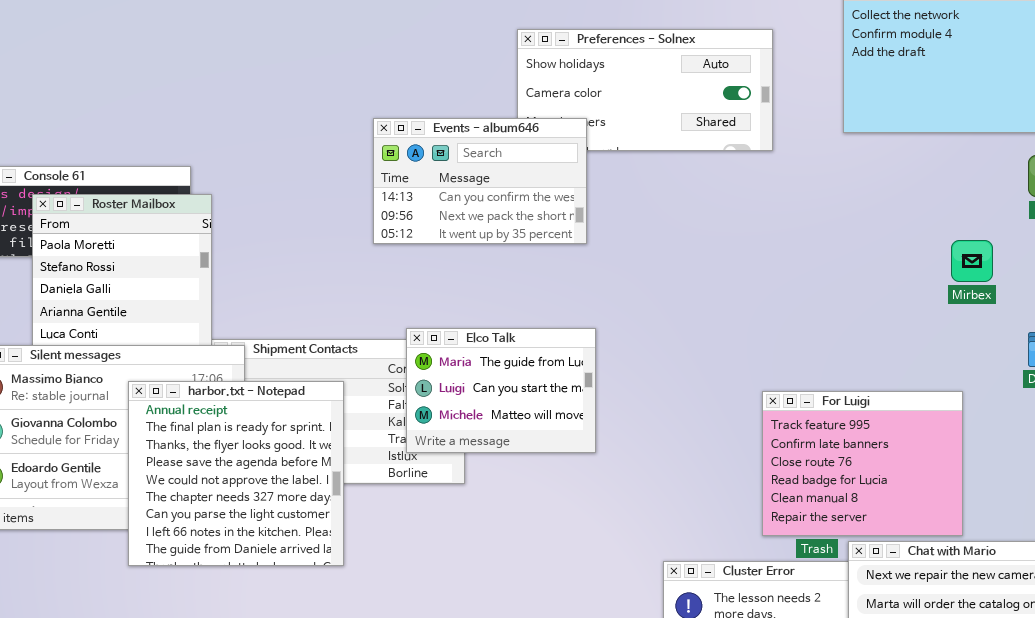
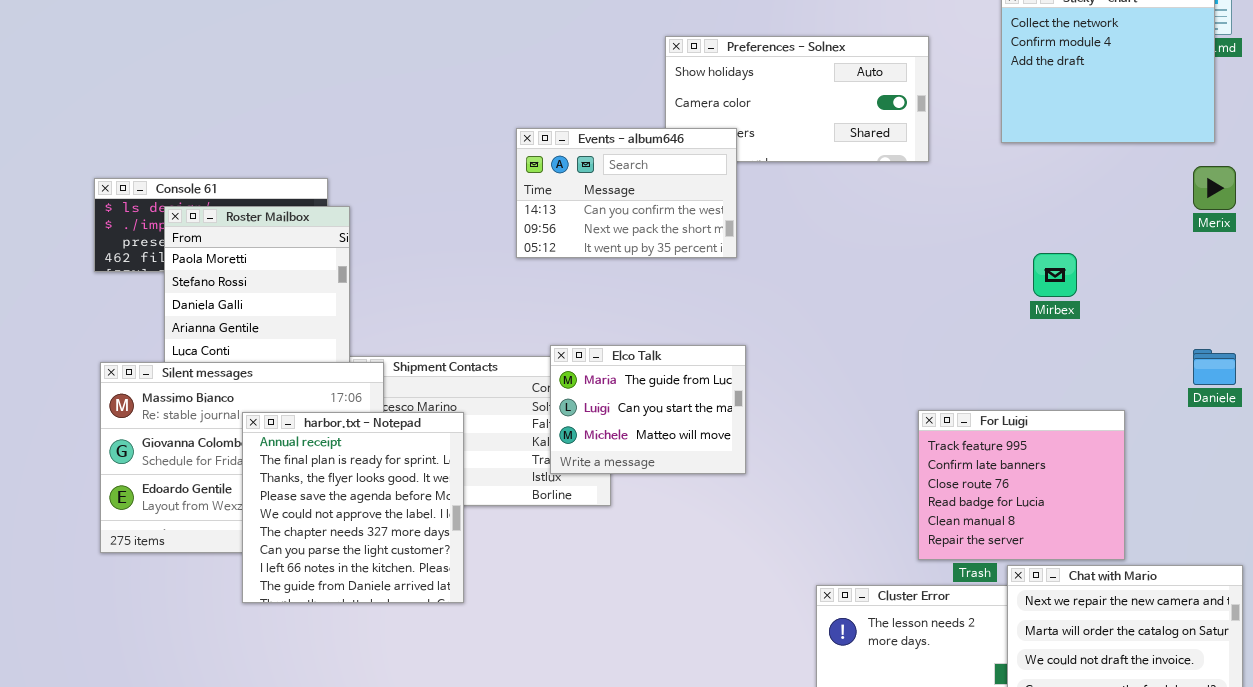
Mirbex: [951,240,993,282] -> [1033,253,1077,297], moved
harbor.txt - Notepad: [128,381,344,566] -> [242,412,464,603], moved

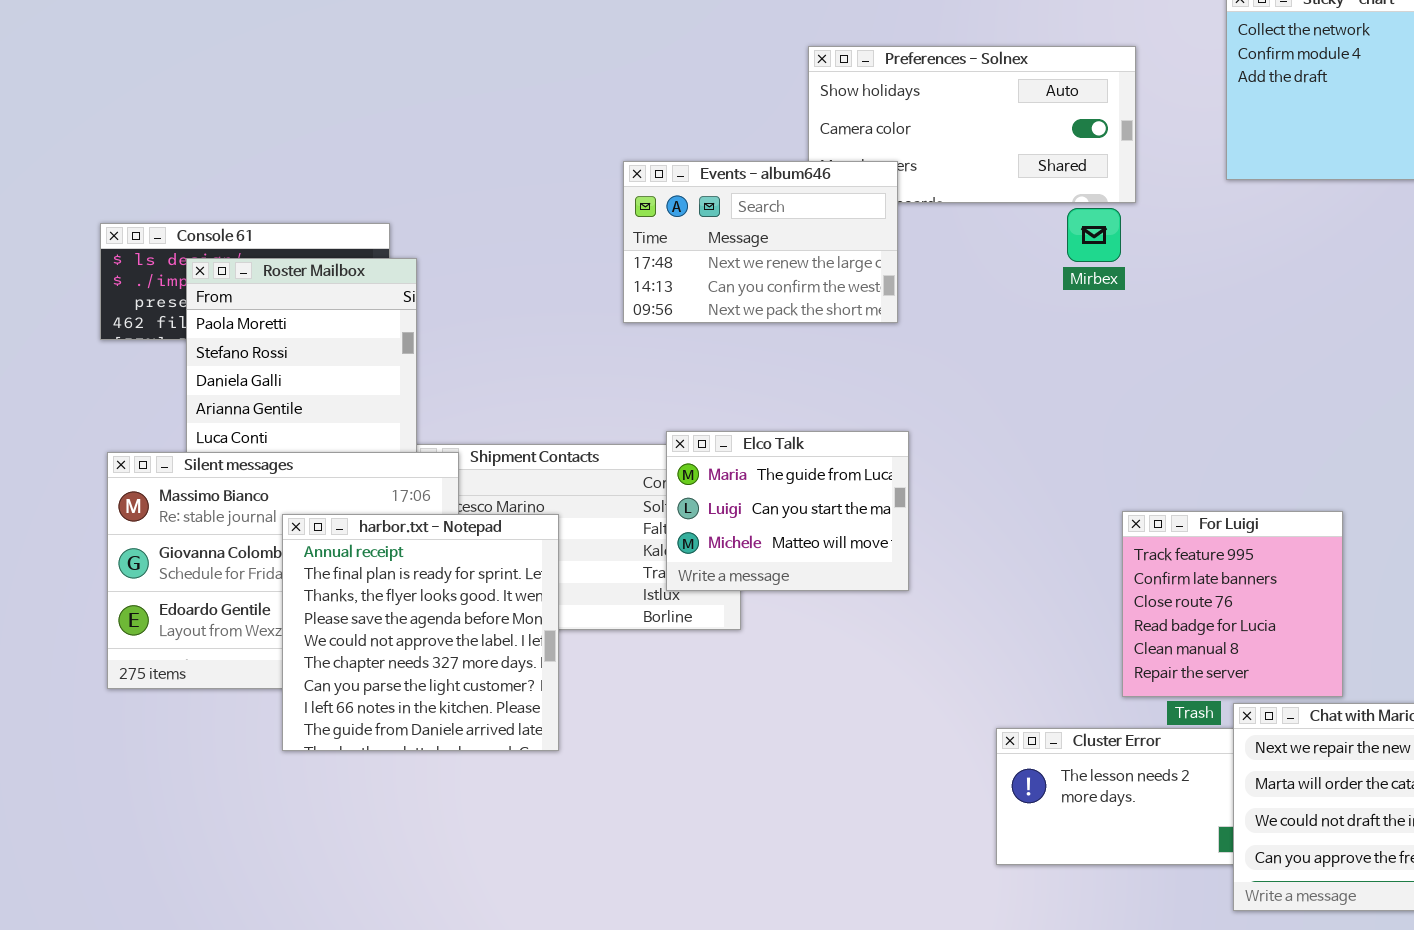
Events - album646: [516,128,737,258] -> [623,161,898,323], scrolled up 1 row
Mirbex: [1033,253,1077,297] -> [1067,208,1121,262], moved
For Luigi: [918,410,1125,560] -> [1122,511,1343,697], resized

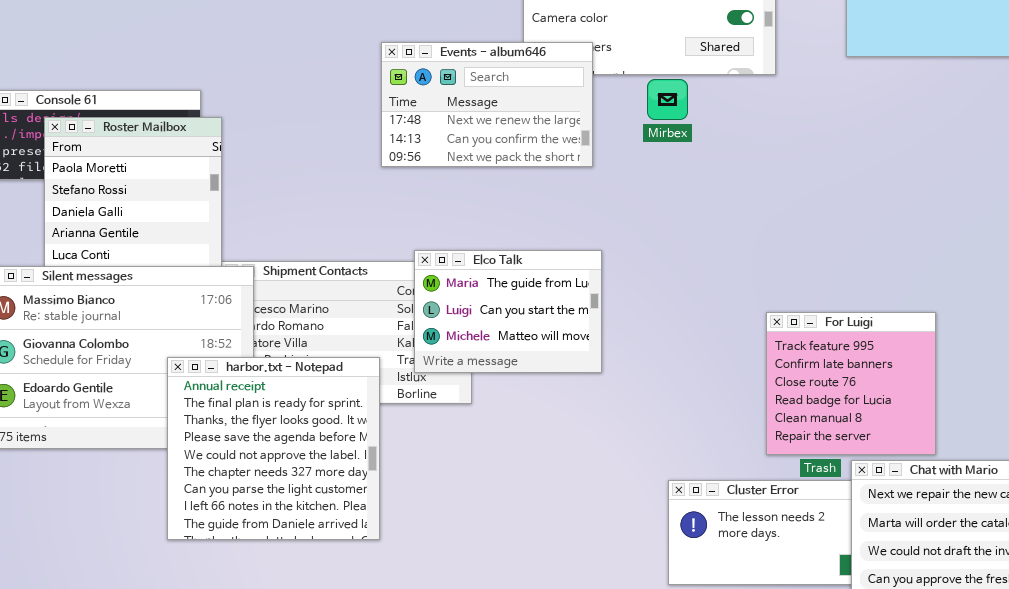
Mirbex: [1067,208,1121,262] -> [647,79,688,120], moved
harbor.txt - Notepad: [282,514,559,751] -> [167,357,380,540], moved

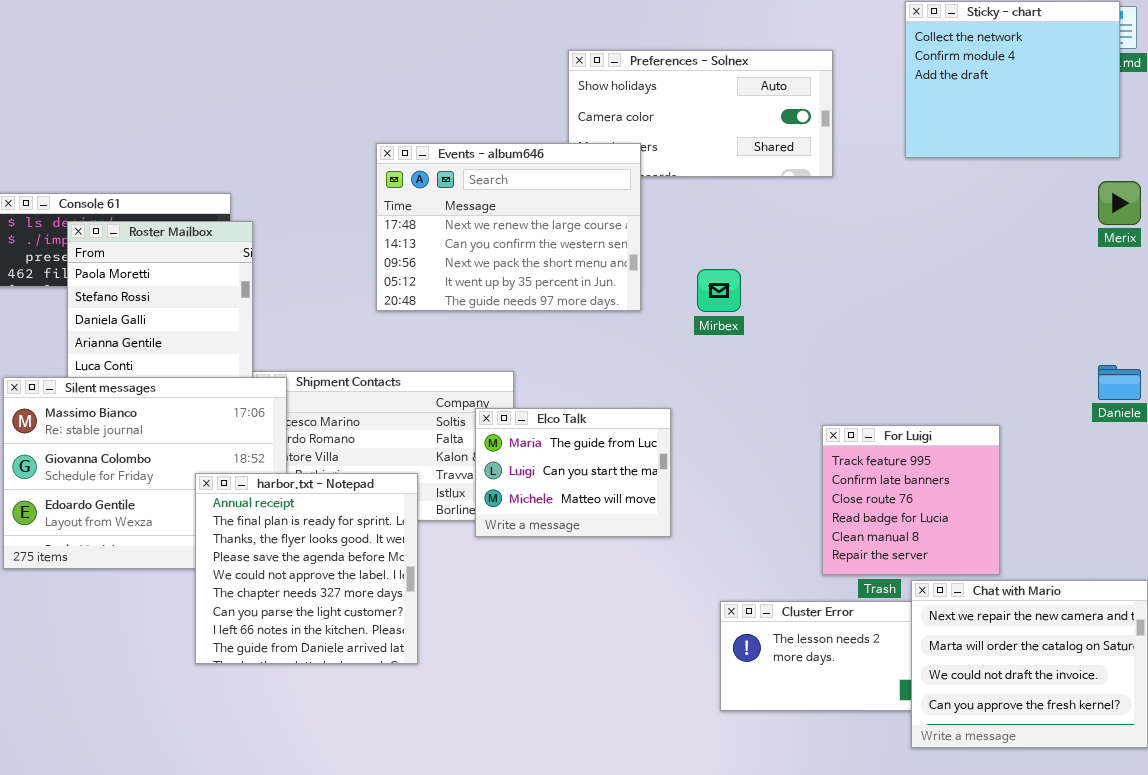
Events - album646: [381,42,593,167] -> [376,143,641,311], resized
Mirbex: [647,79,688,120] -> [697,269,741,312], moved
Elco Talk: [414,250,602,373] -> [475,408,671,537], moved

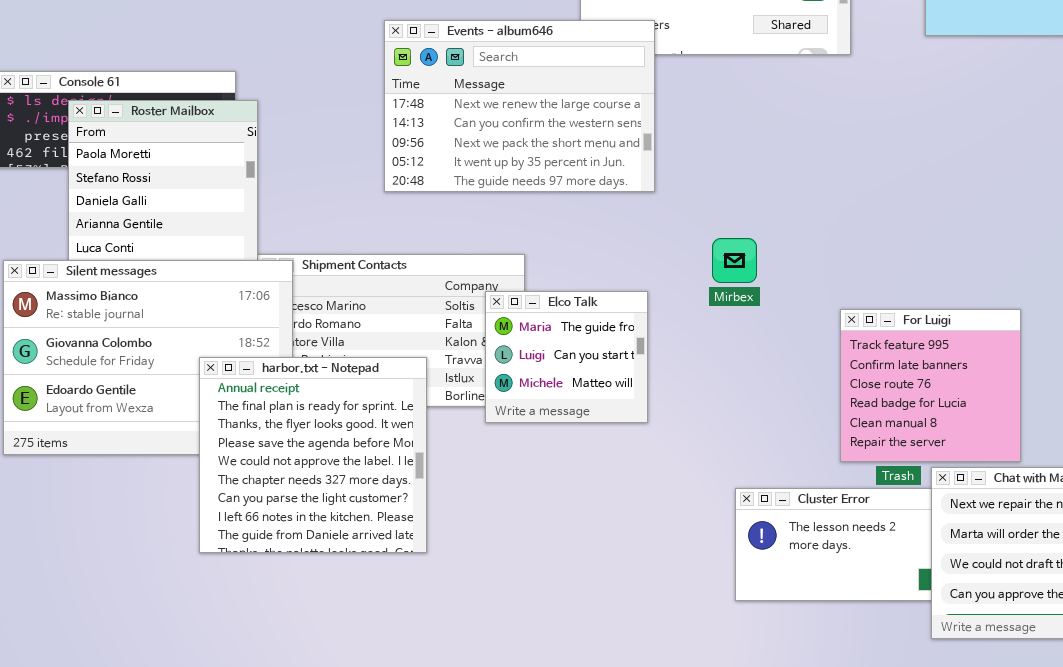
Mirbex: [697,269,741,312] -> [712,238,757,283], moved
Elco Talk: [475,408,671,537] -> [485,291,648,423], resized

